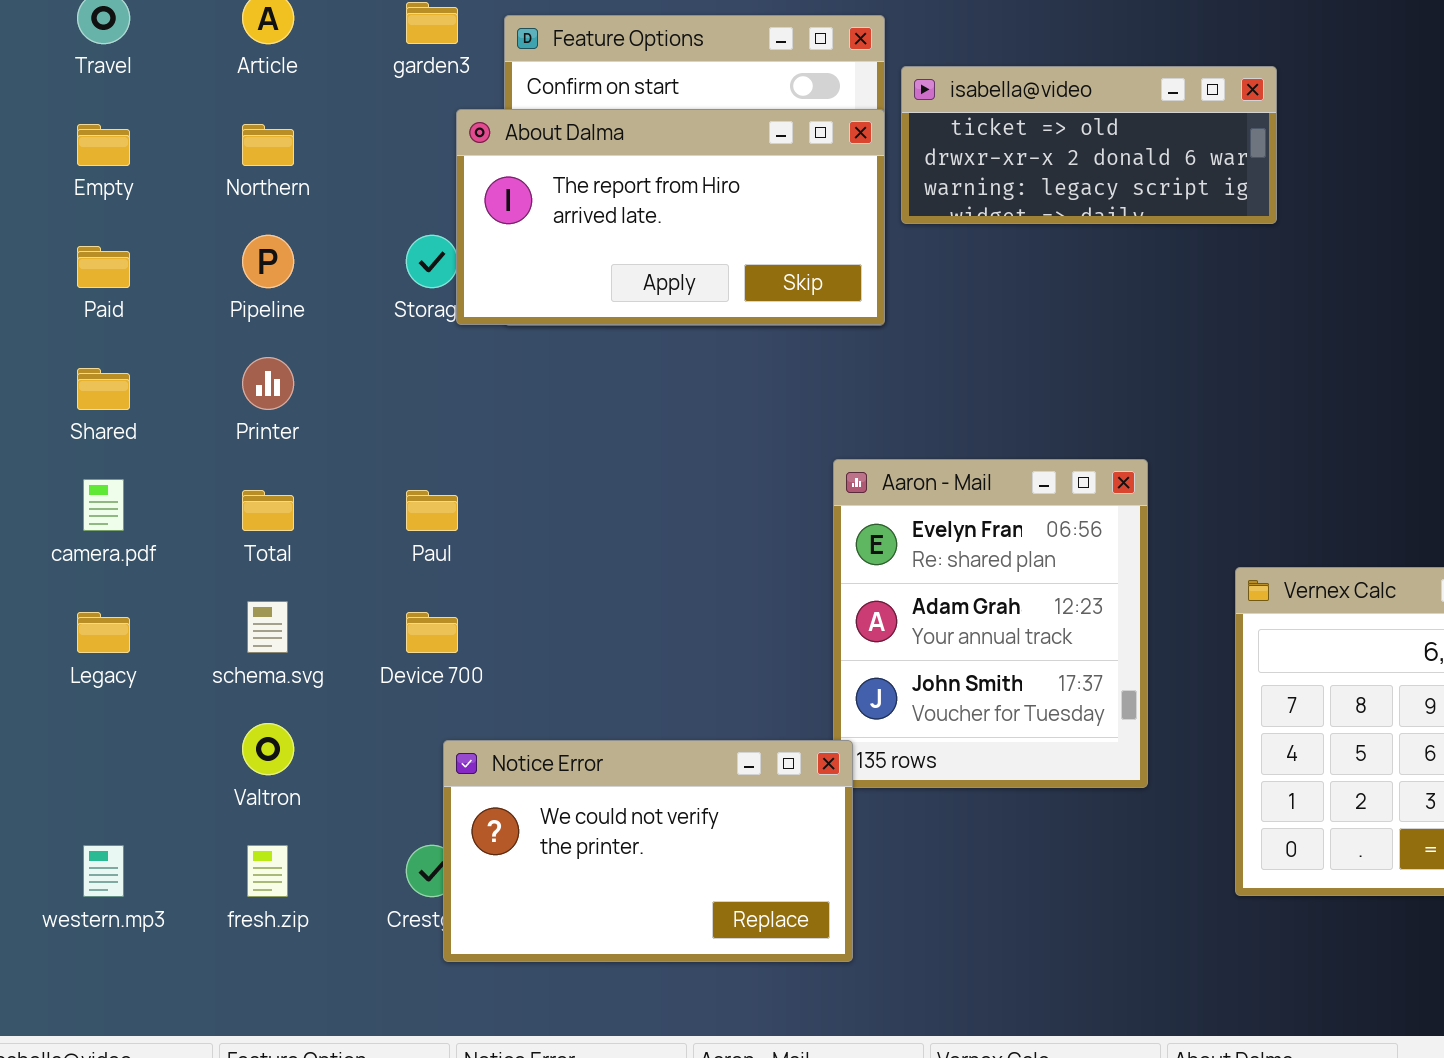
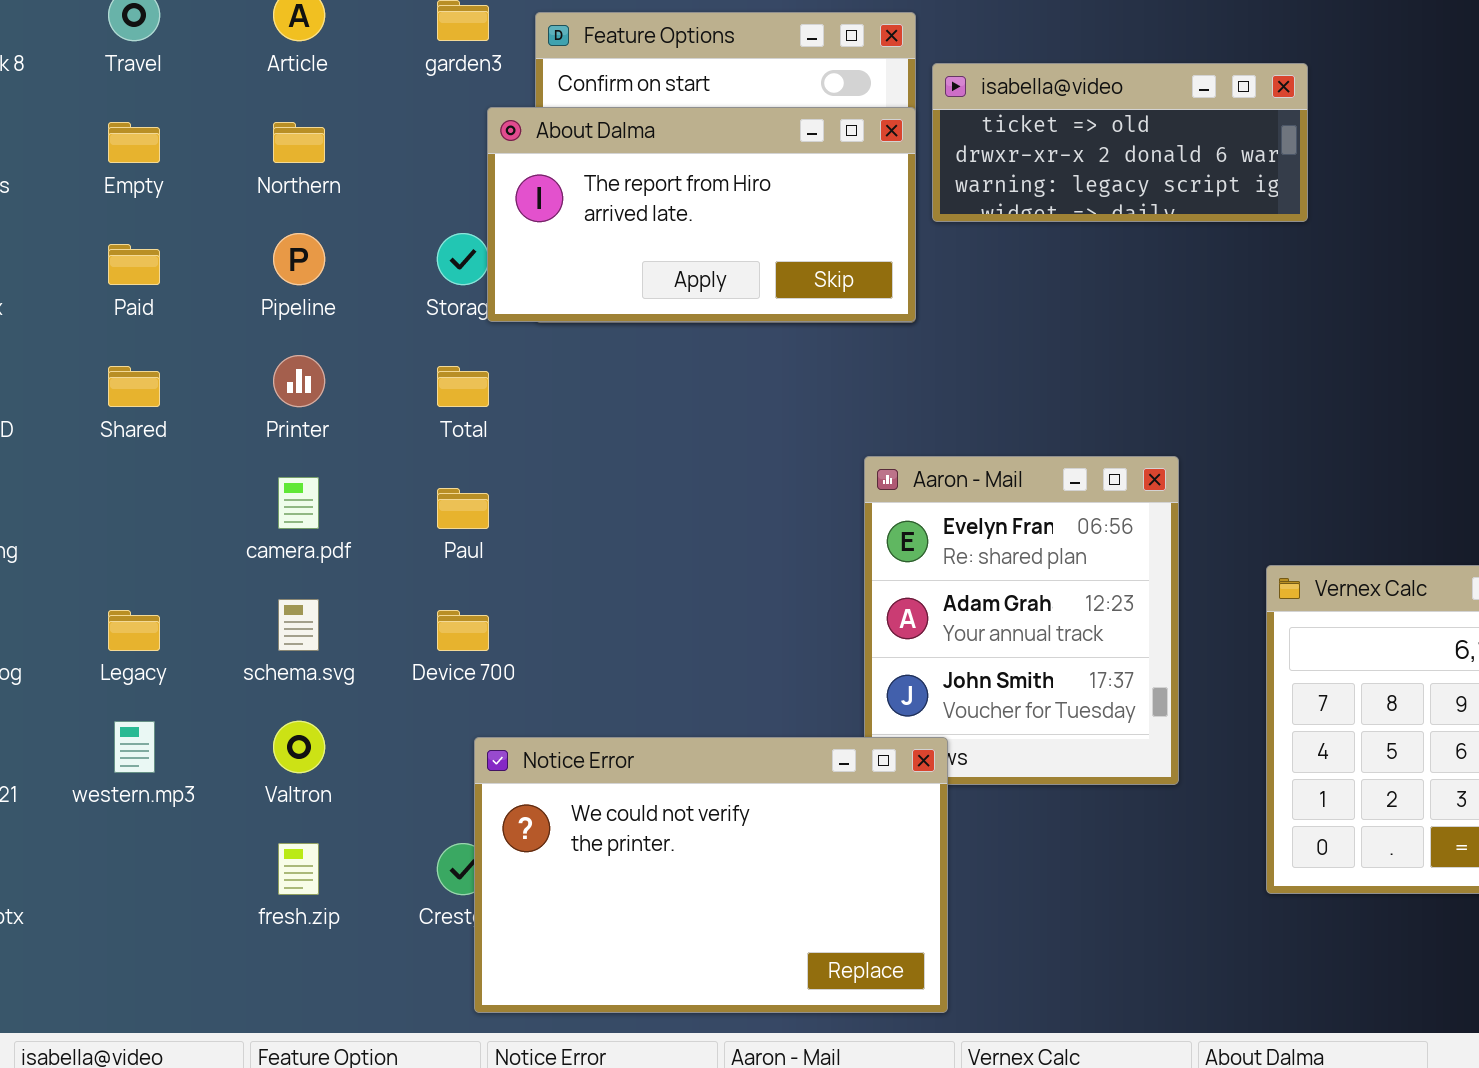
camera.pdf: [83,479,124,531] -> [278,477,319,529], moved
Total: [242,490,294,531] -> [437,366,489,407], moved
Notice Error: [443,740,853,962] -> [474,737,948,1013], resized
western.mp3: [83,845,124,897] -> [114,721,155,773], moved

